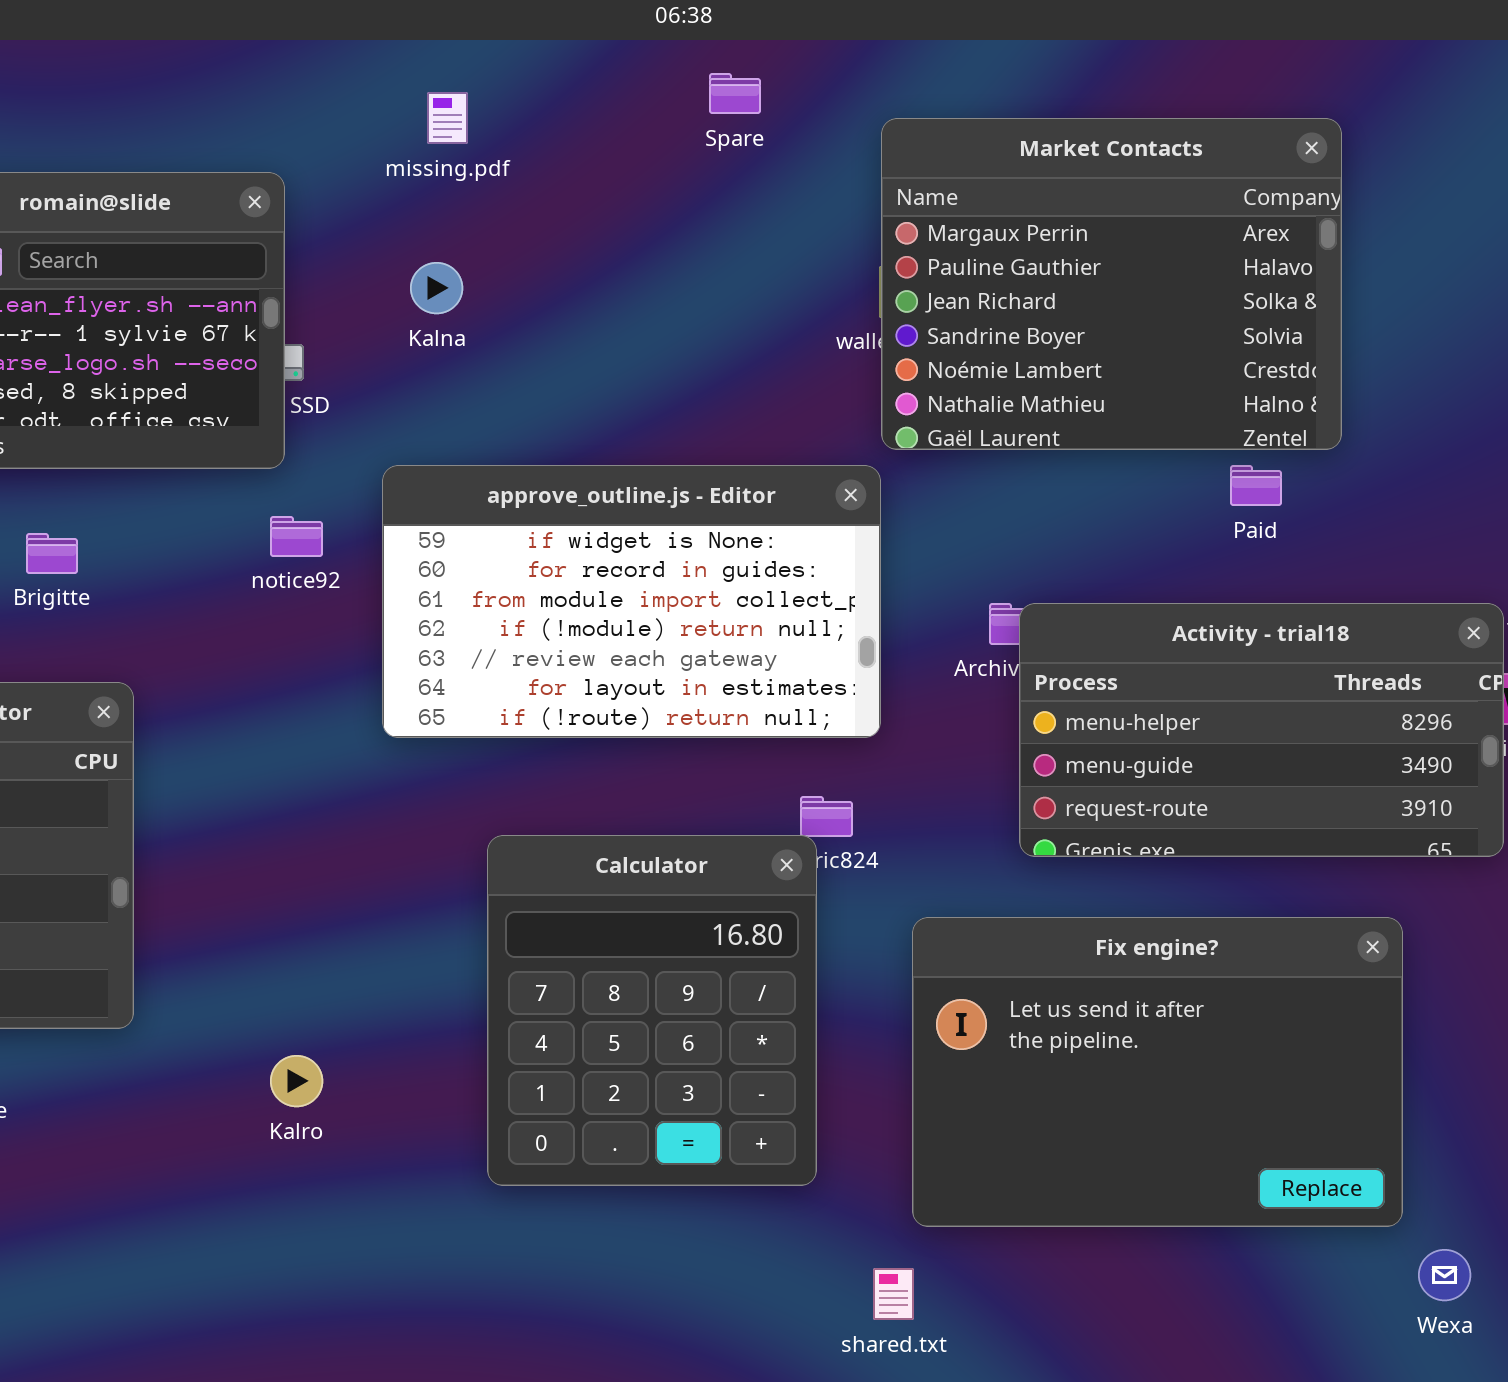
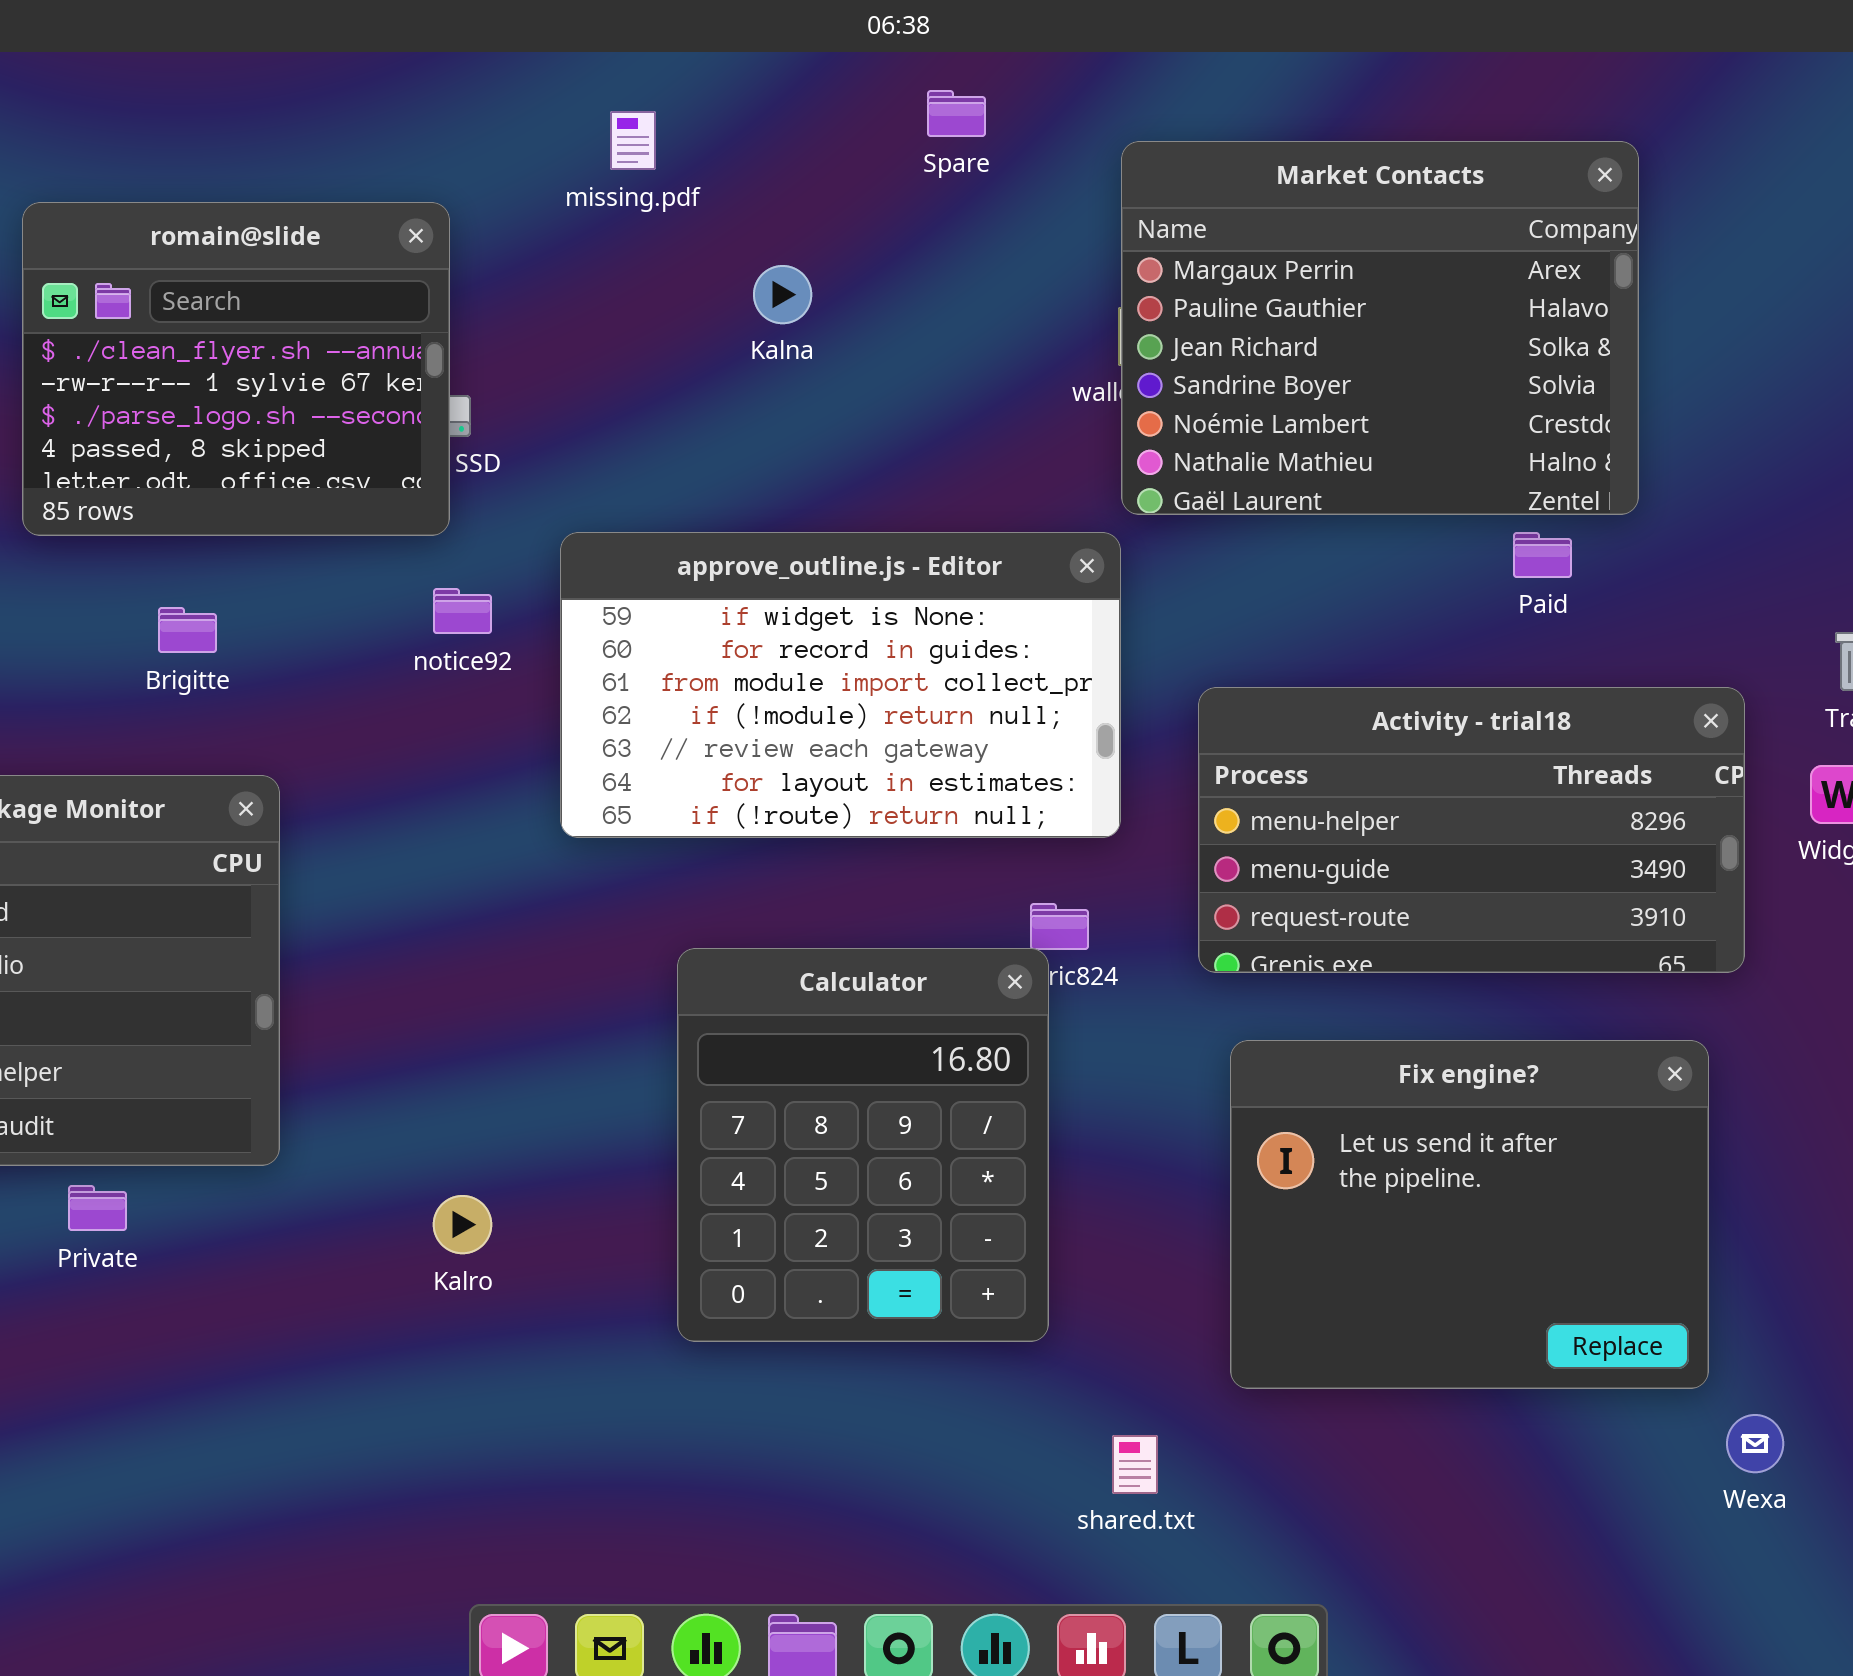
Kalna: [410,262,463,314] -> [753,265,812,324], moved
Activity - trial18: [1019,603,1504,857] -> [1198,687,1745,973], moved
Fix engine?: [912,917,1403,1227] -> [1230,1040,1709,1389], resized

